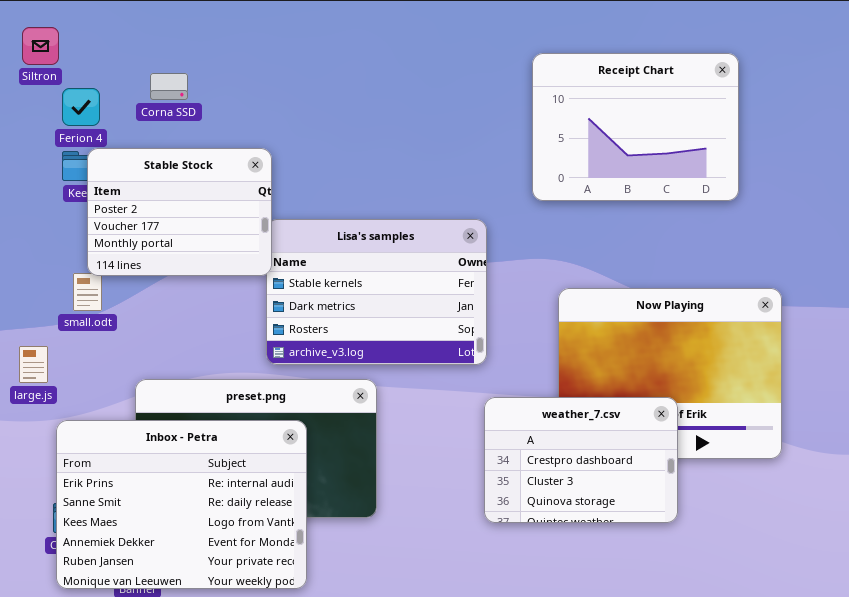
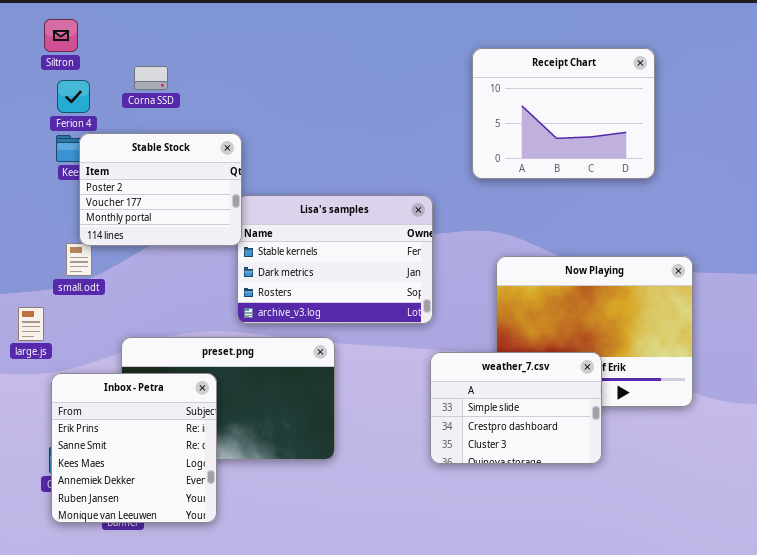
Siltron: [22,27,59,65] -> [44,19,78,52], moved
weather_7.csv: [484,397,678,523] -> [430,352,602,464], scrolled up 1 row
Inbox - Petra: [56,420,307,589] -> [51,373,217,523], resized

